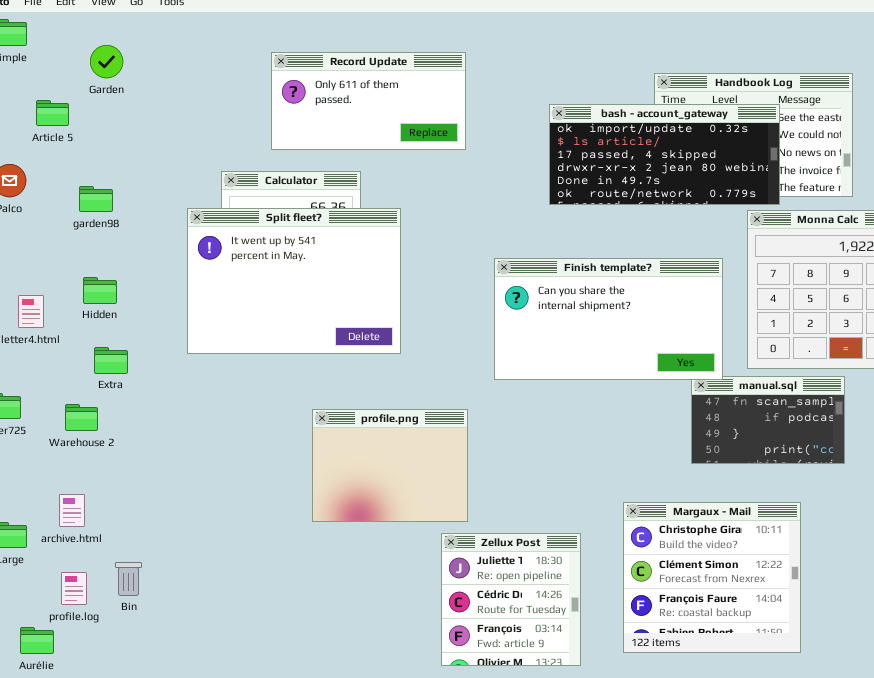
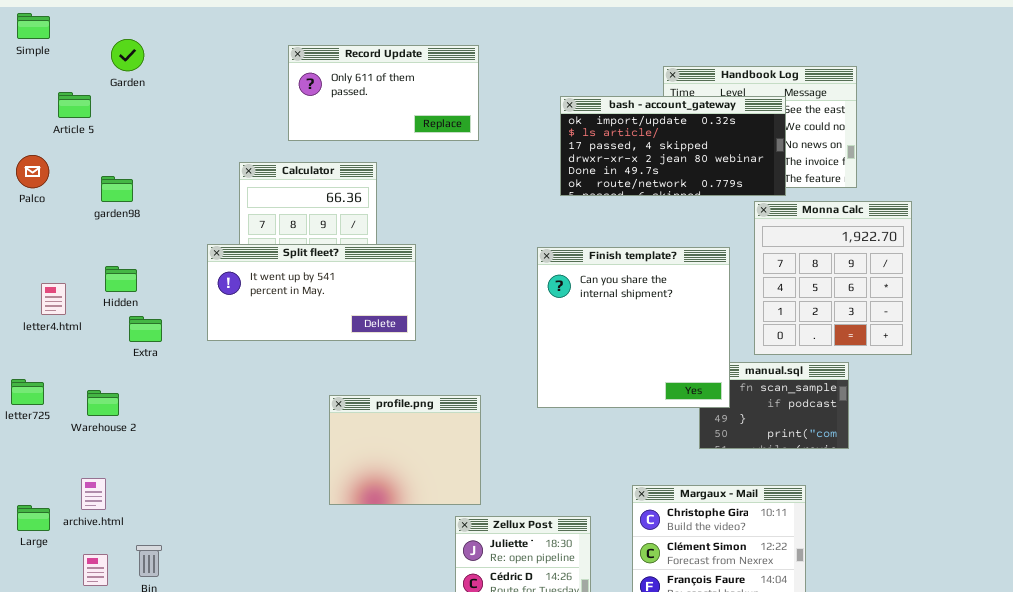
Split fleet?: [187,208,401,354] -> [207,244,416,341], resized
Finish template?: [494,258,723,380] -> [537,247,730,408], resized
Extra: [94,347,128,374] -> [129,316,162,342], moved

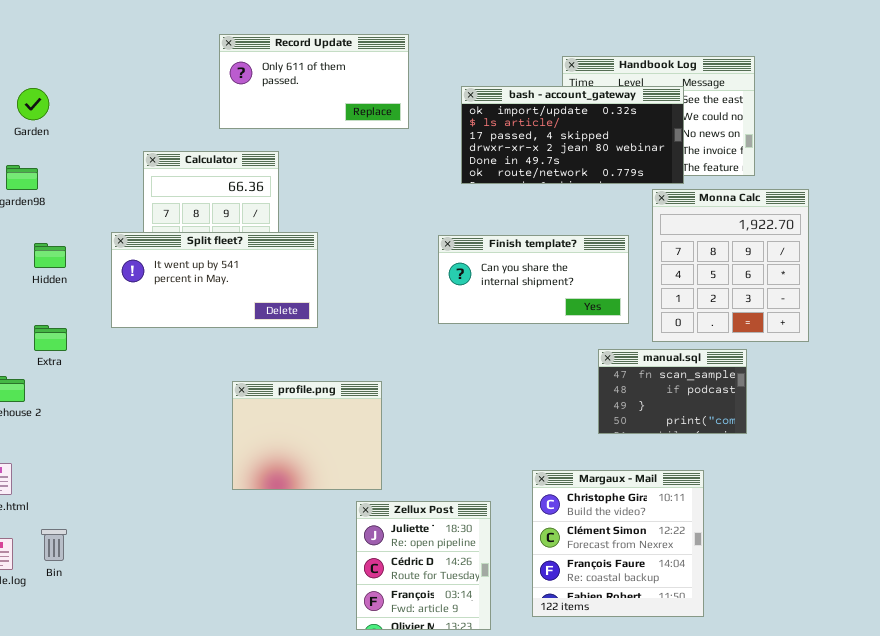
Garden: [111,39,144,71] -> [17,88,49,120], moved
Record Update: [288,45,479,141] -> [219,34,409,129], moved
Finish template?: [537,247,730,408] -> [438,235,629,324], resized
Hidden: [105,266,137,292] -> [34,243,66,268], moved
Extra: [129,316,162,342] -> [34,325,67,351], moved

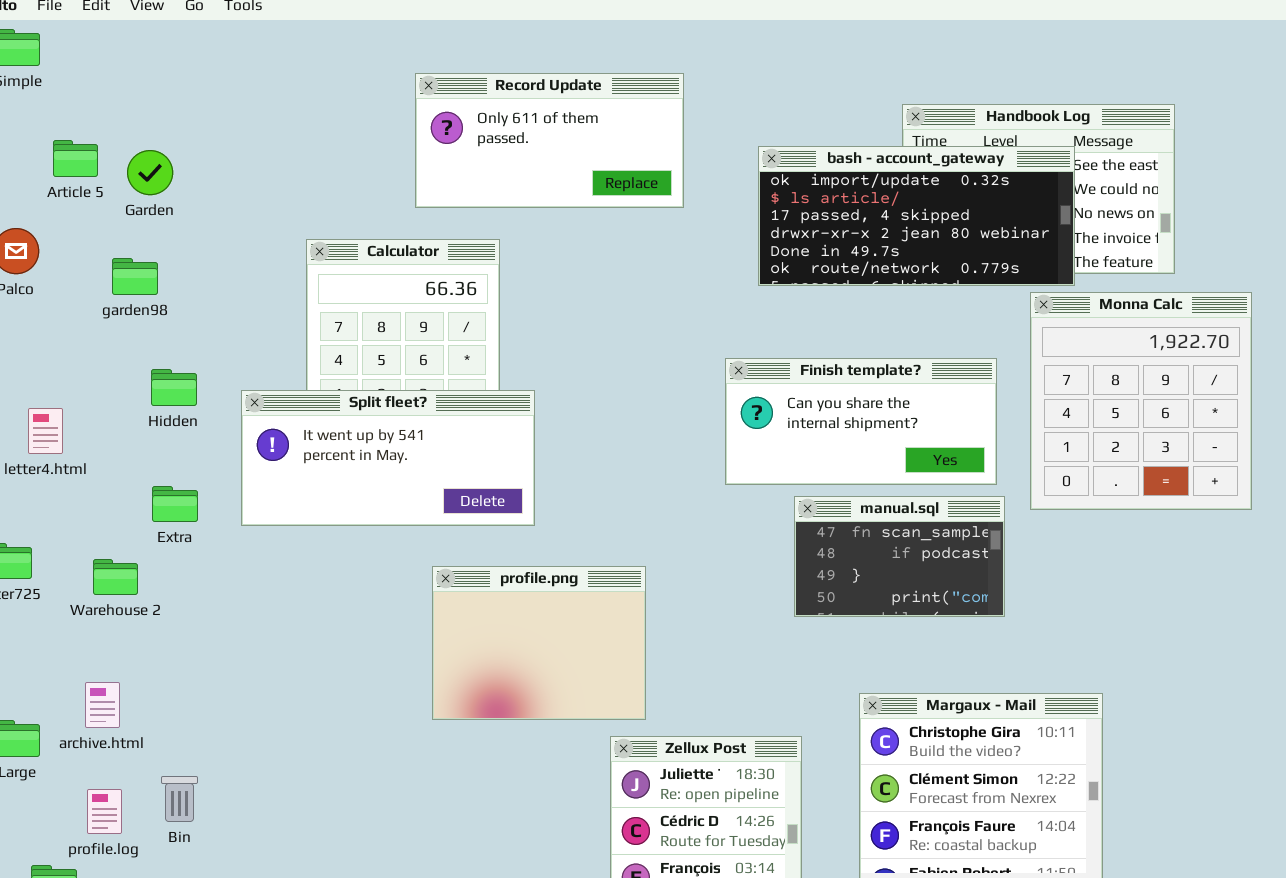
Split fleet?: [111,232,318,328] -> [241,390,535,526], moved
manual.sql: [598,349,747,434] -> [794,496,1005,617], moved

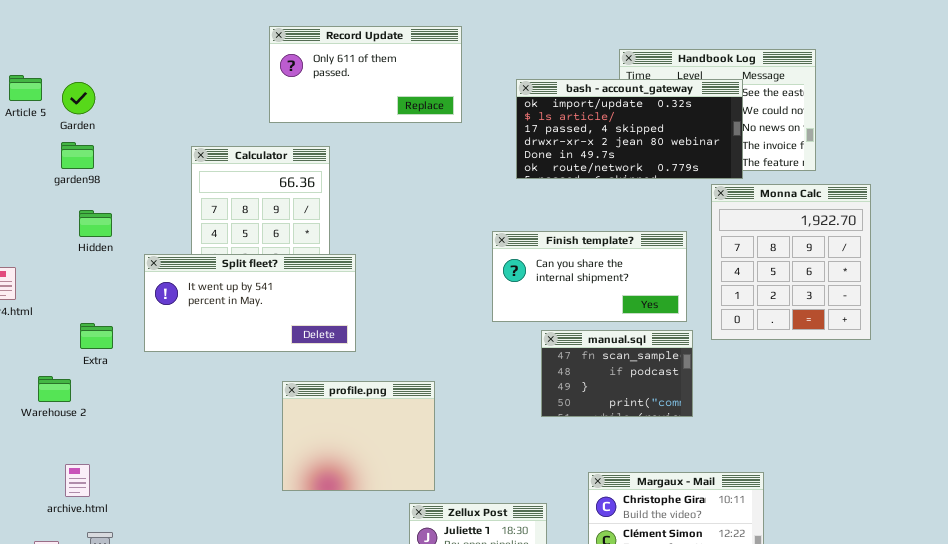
garden98: [112,258,158,295] -> [61,142,94,169], moved
Hidden: [151,369,197,406] -> [79,210,112,237], moved
archive.html: [85,682,120,728] -> [65,464,90,497], moved

